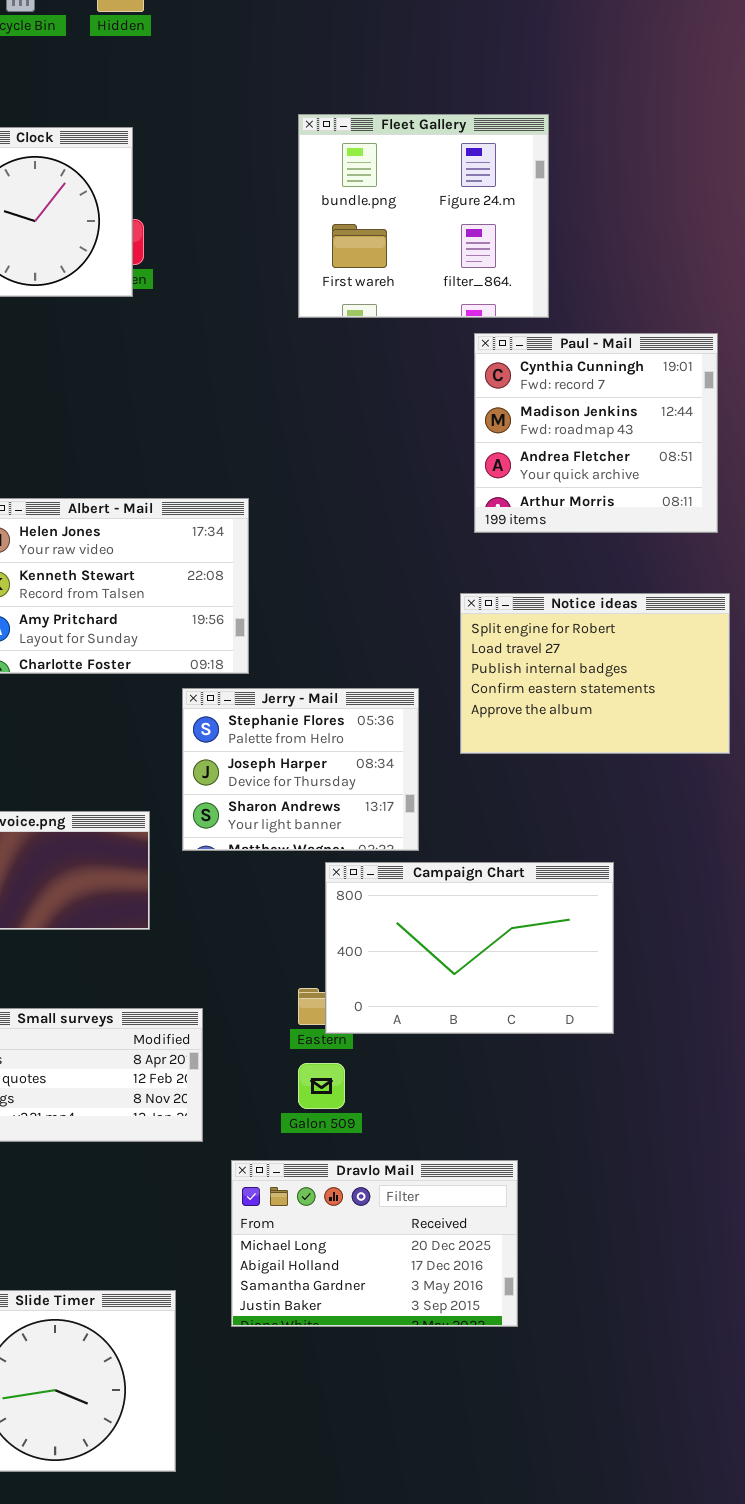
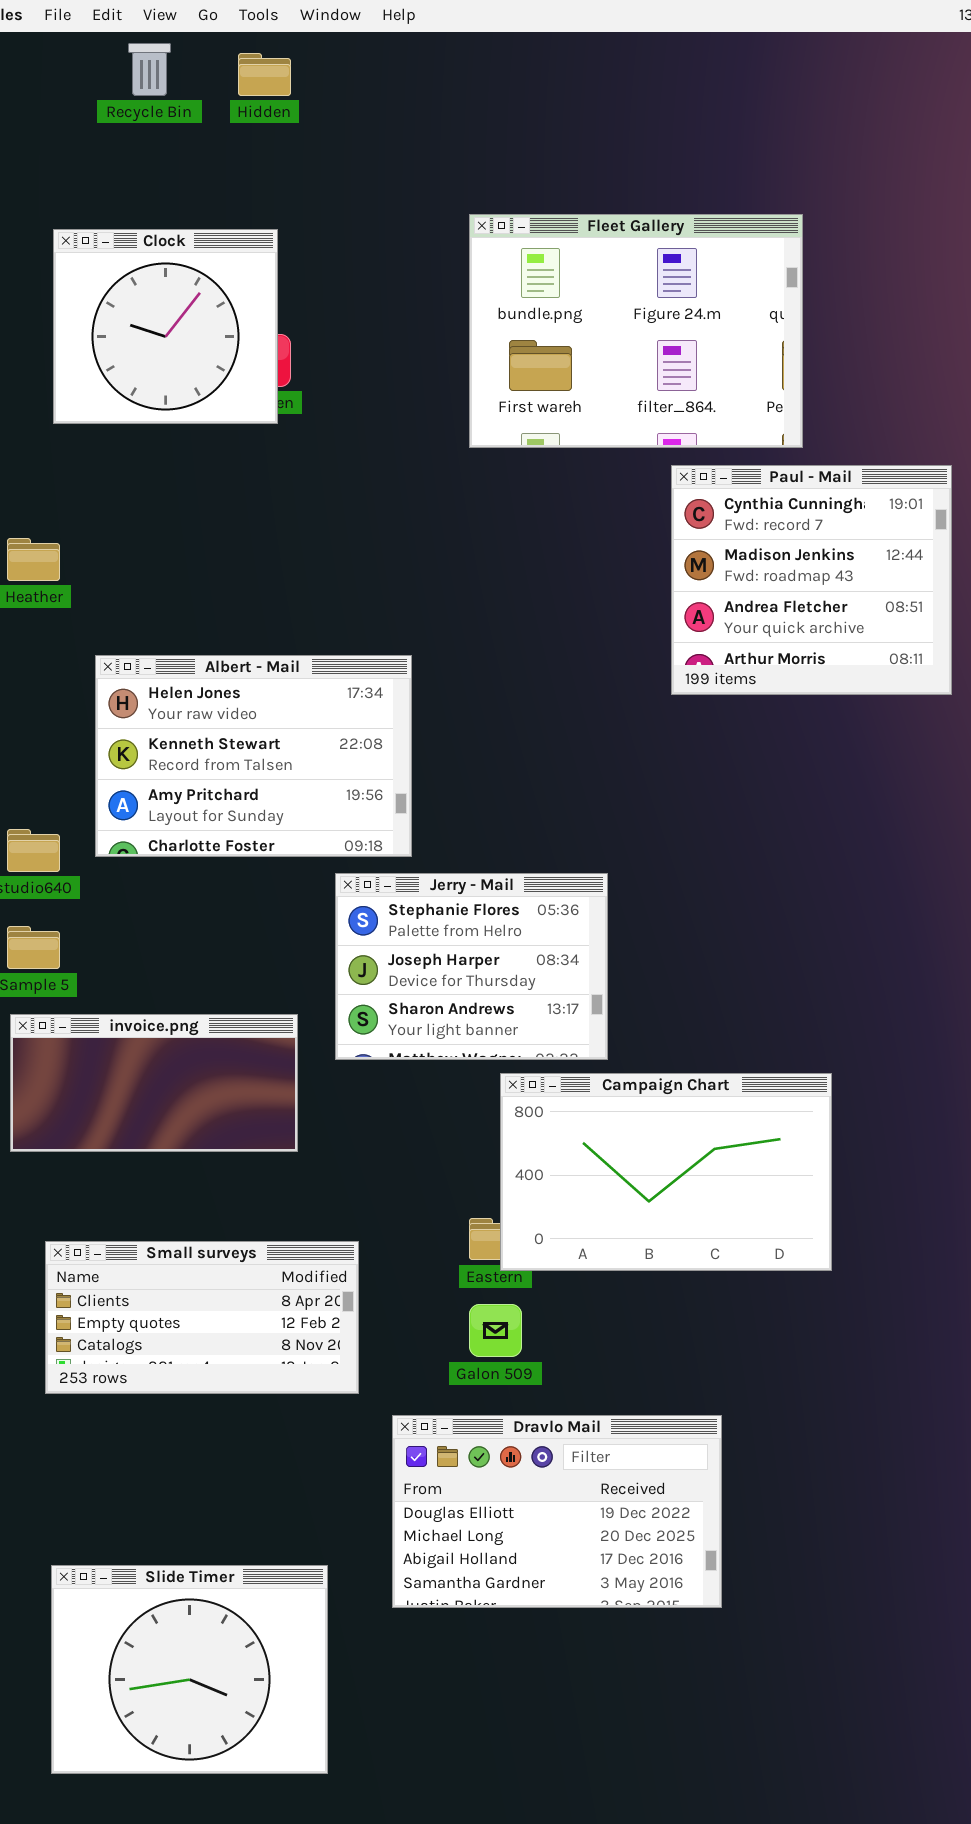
Fleet Gallery: [298,114,549,318] -> [469,214,803,448], resized
Notice ideas: [460,593,730,754] -> none, closed
Dravlo Mail: [231,1160,518,1327] -> [392,1415,722,1608], scrolled up 1 row

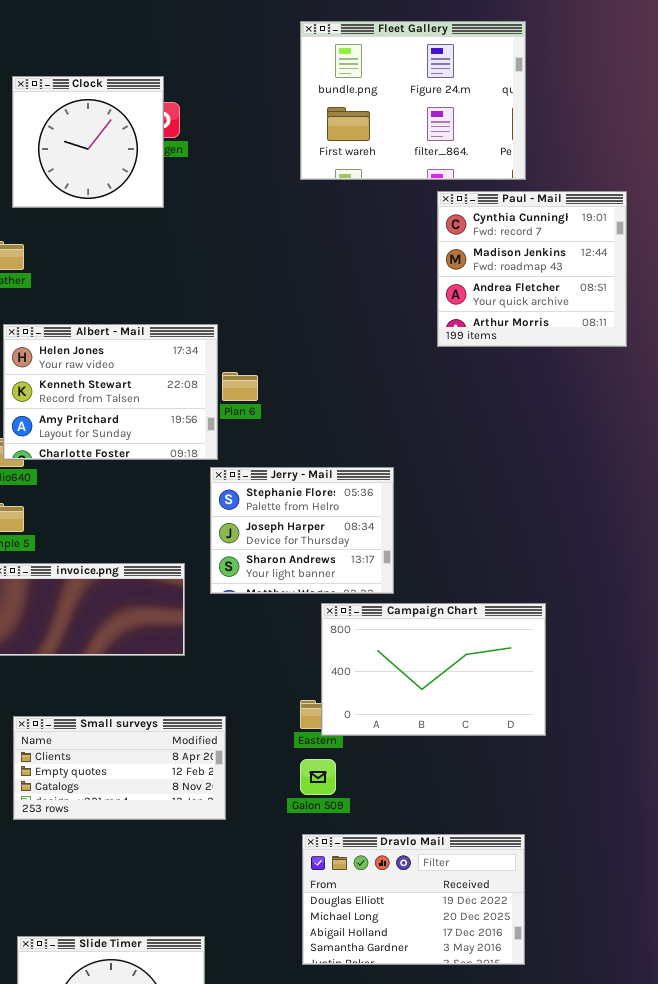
Clock: [53,229,278,424] -> [12,76,164,208], moved
Albert - Mail: [95,655,412,857] -> [3,324,218,460], moved
Dravlo Mail: [392,1415,722,1608] -> [302,834,525,965], moved

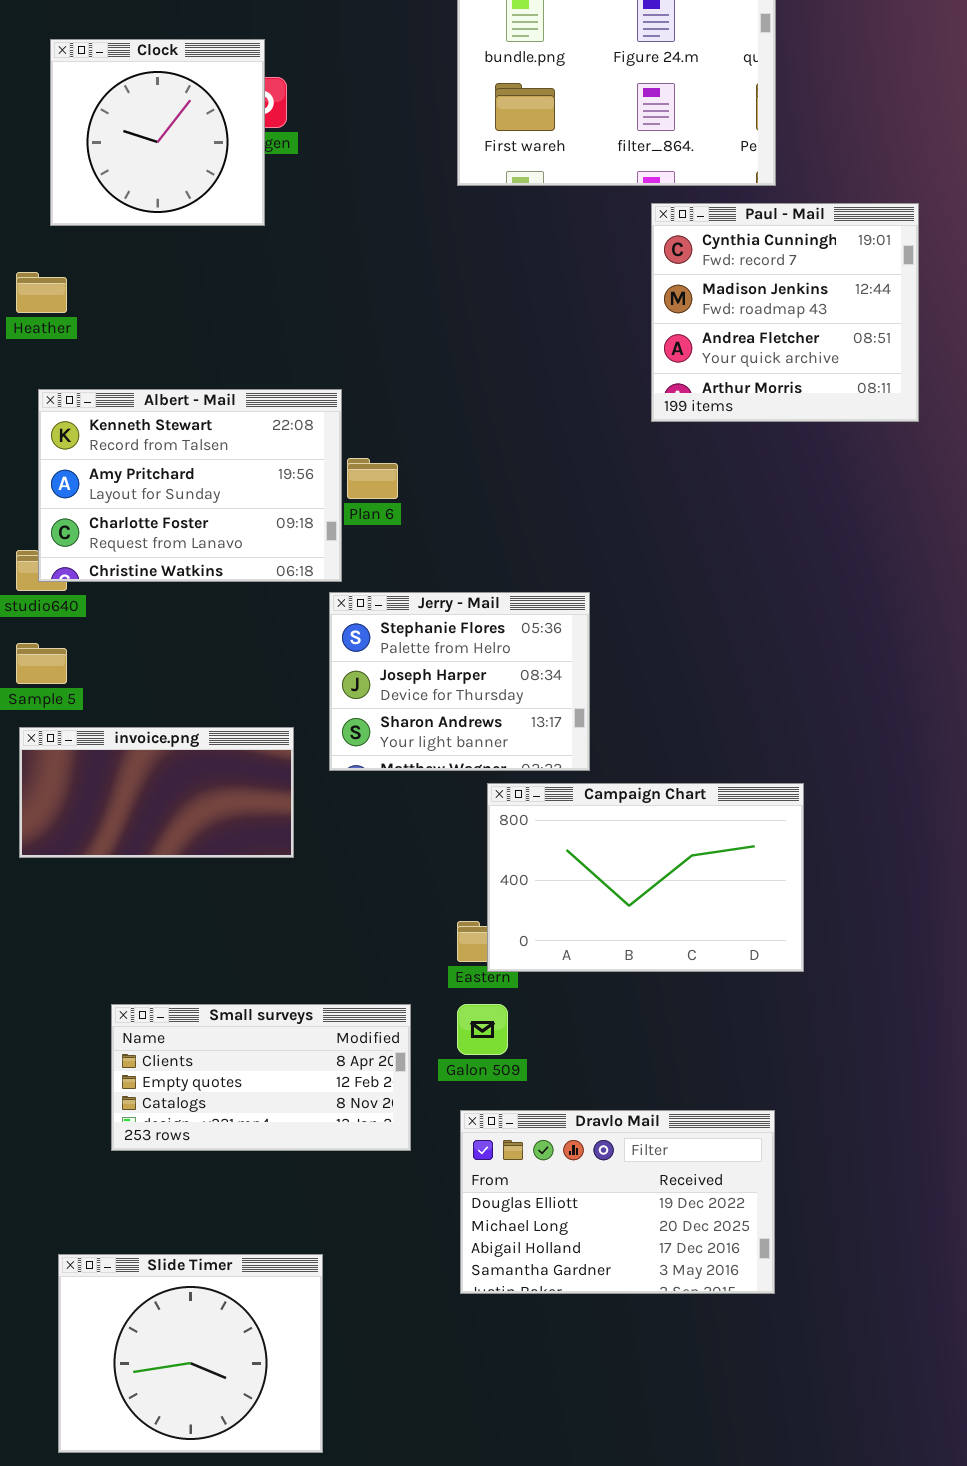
Albert - Mail: [3,324,218,460] -> [38,389,342,582], scrolled down 1 row
Small surveys: [13,716,226,820] -> [111,1004,411,1151], moved

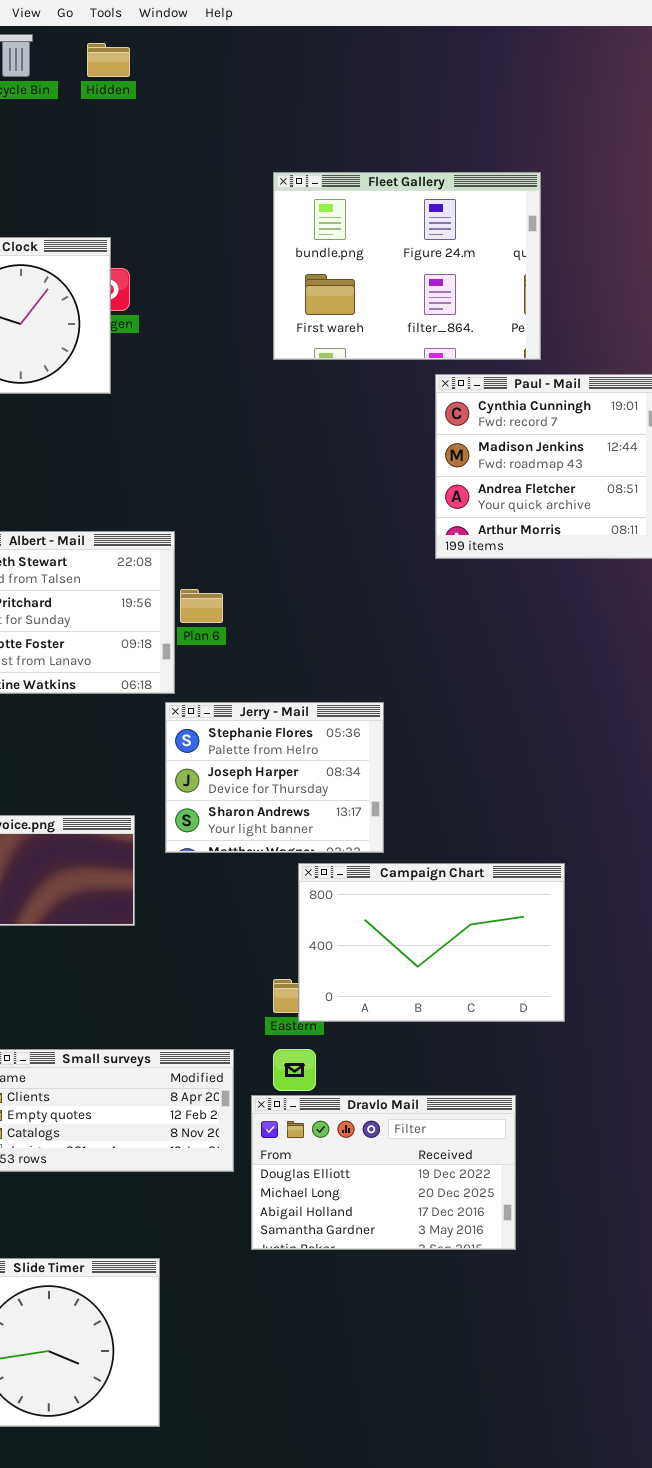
Dravlo Mail: [460,1110,775,1294] -> [251,1095,516,1250], moved

